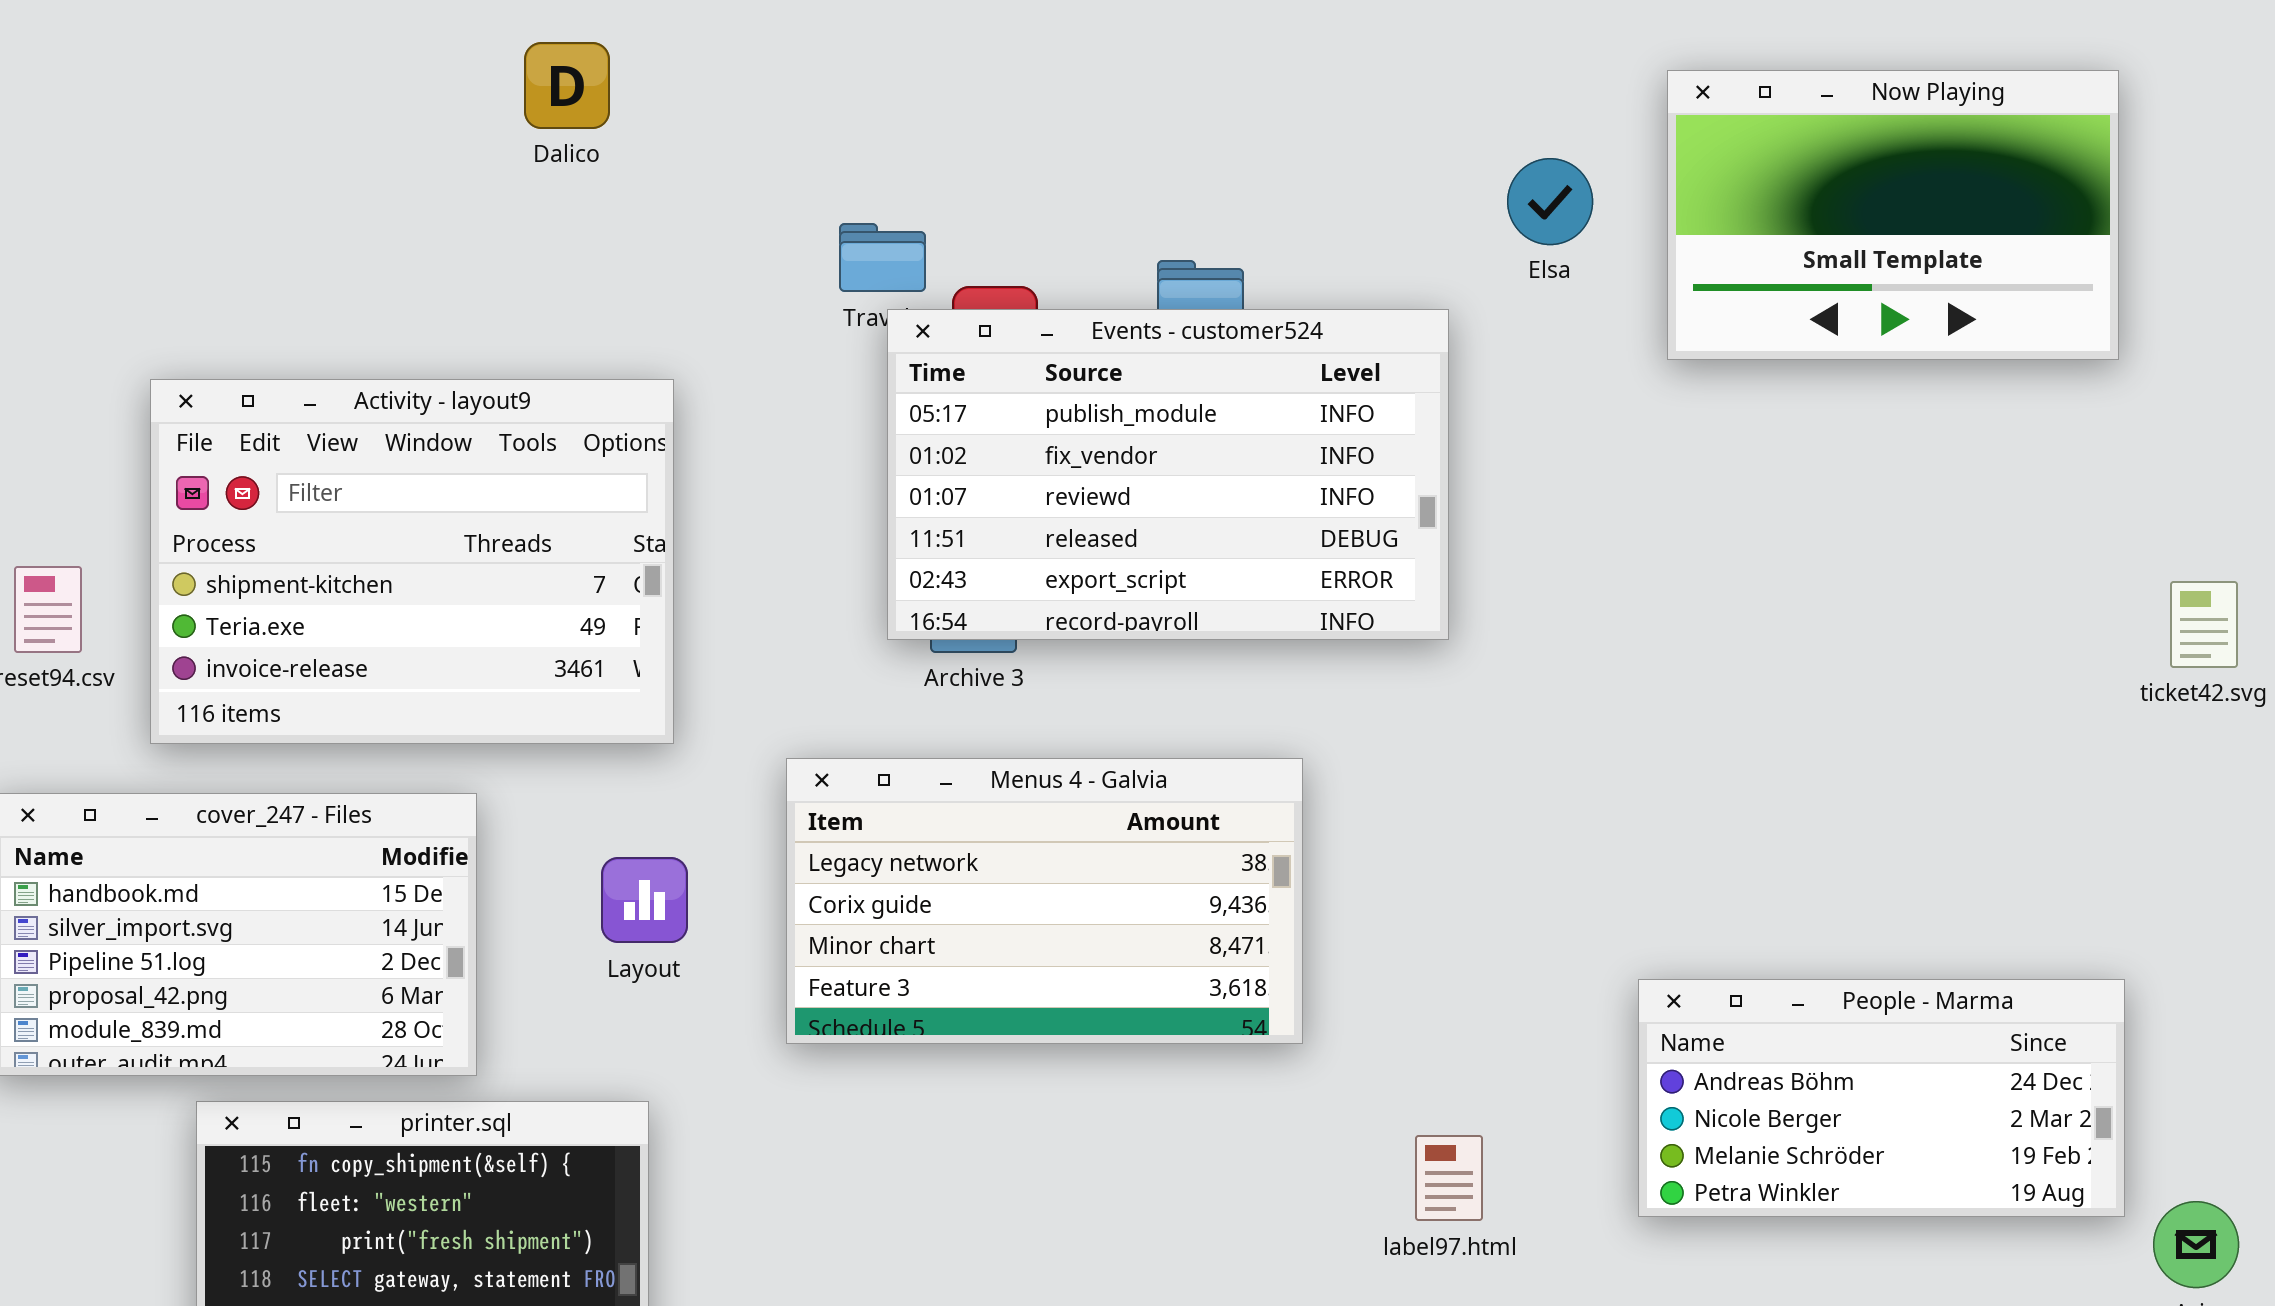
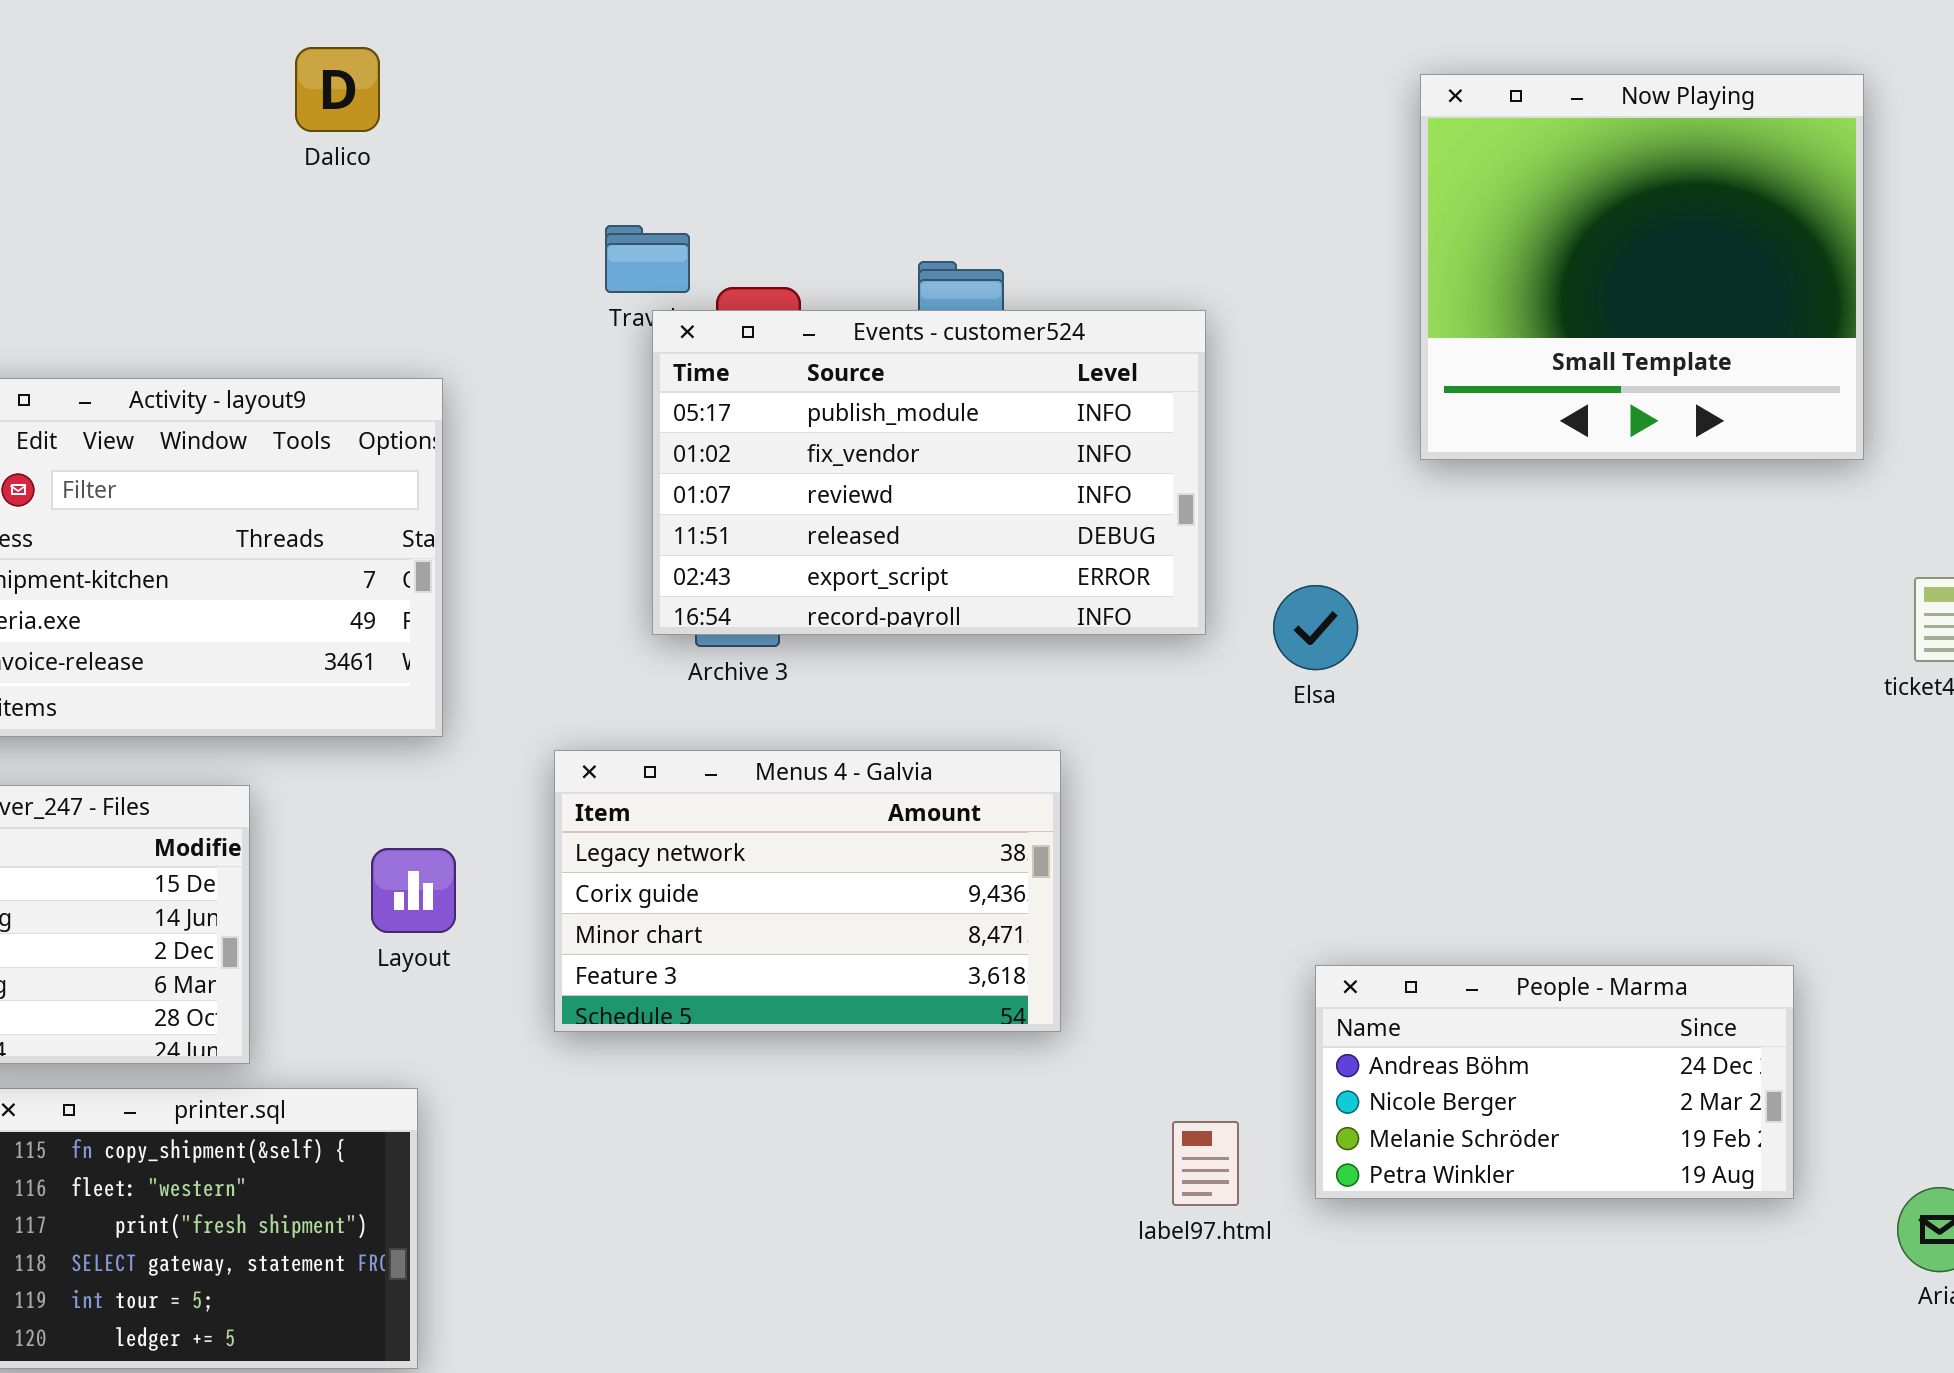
Now Playing: [1667,70,2119,360] -> [1420,74,1864,460], resized
Elsa: [1507,158,1593,245] -> [1273,585,1358,670], moved
People - Marma: [1638,979,2125,1217] -> [1315,965,1794,1199], moved

